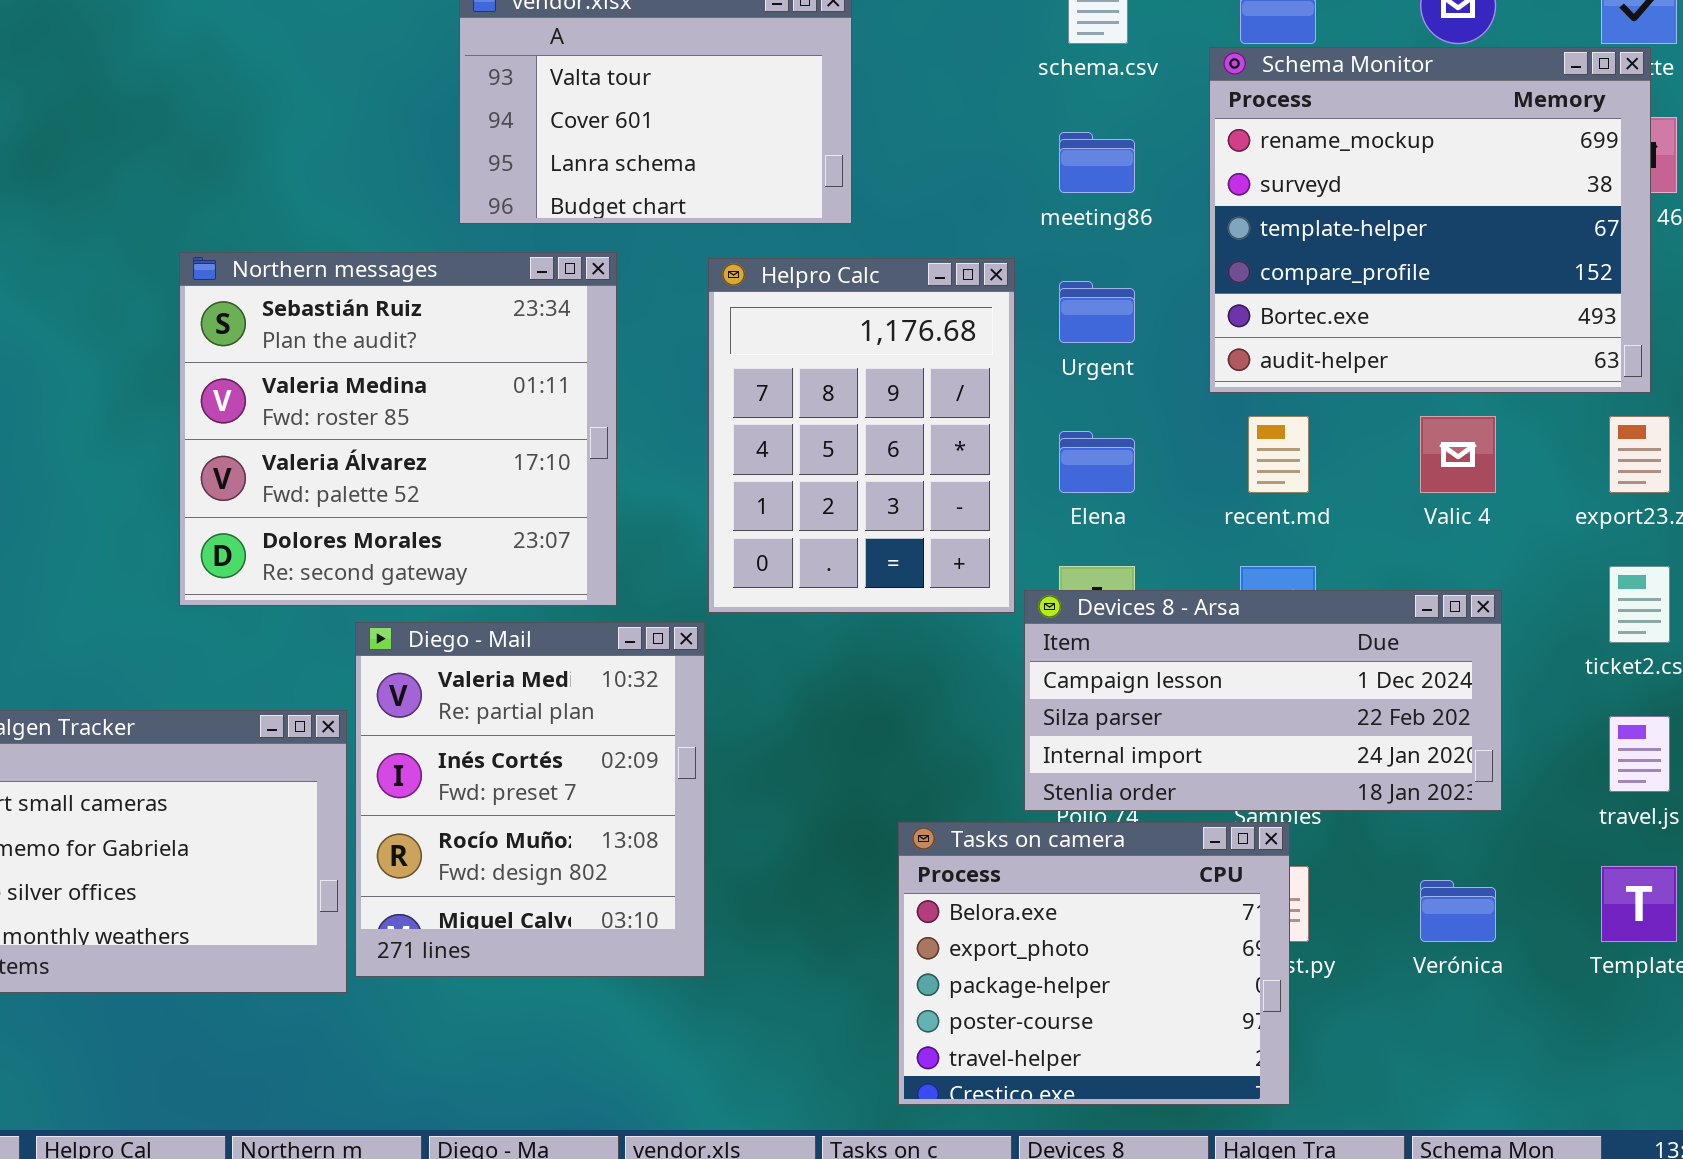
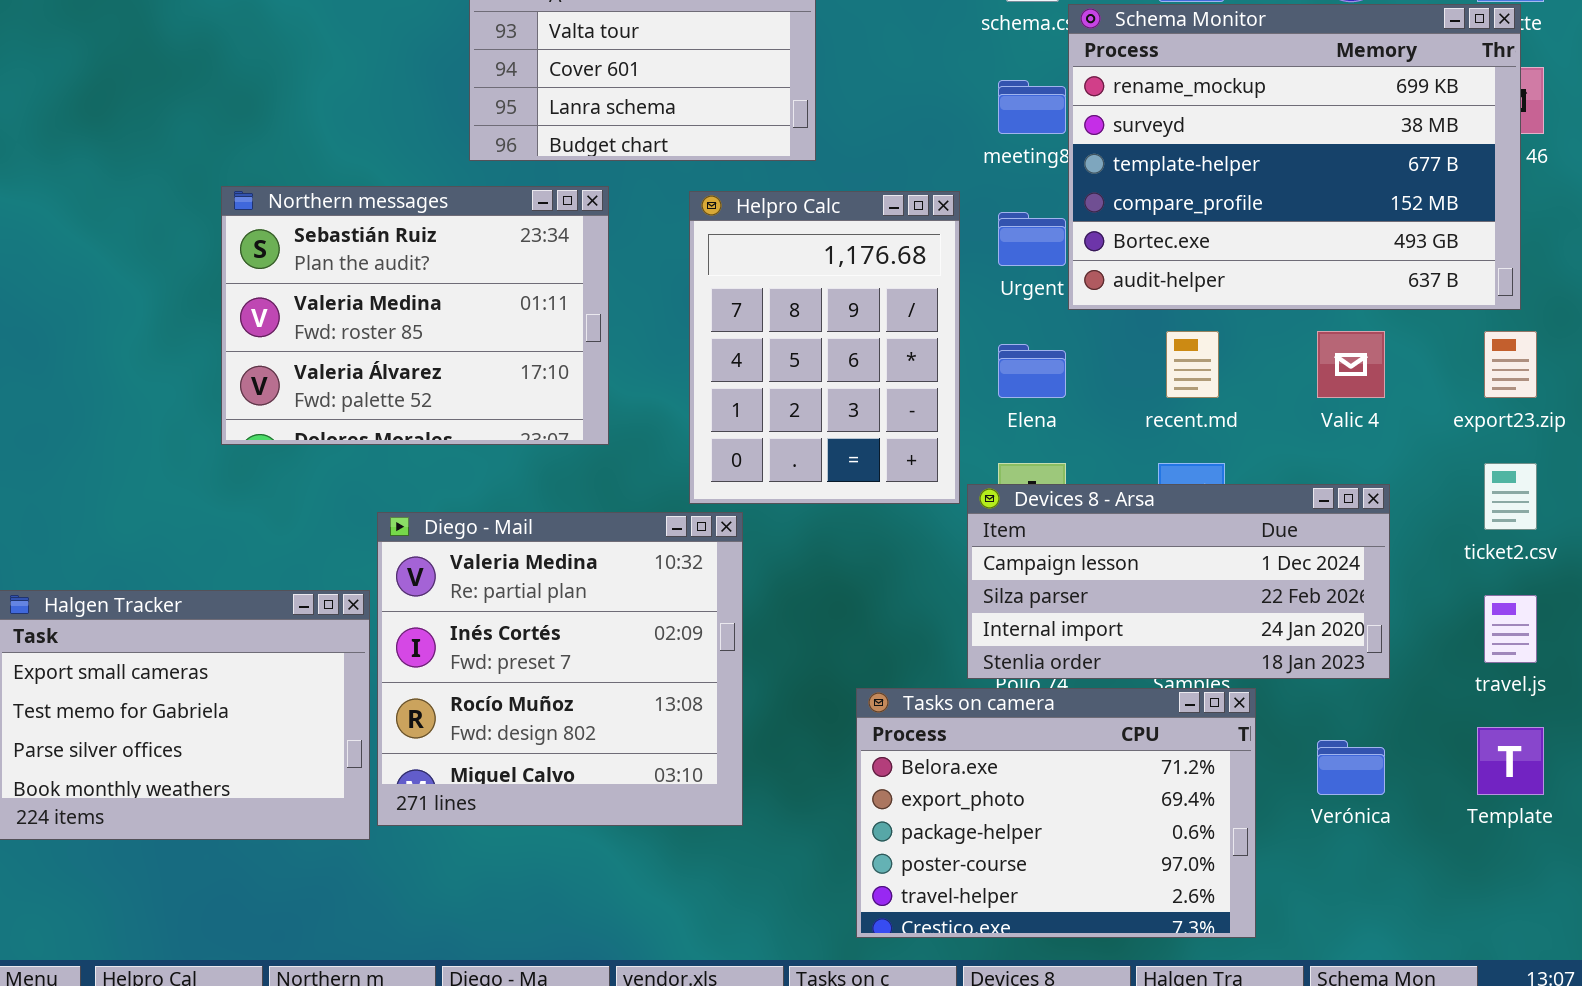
Schema Monitor: [1209,47,1651,393] -> [1068,4,1521,310], resized
Northern messages: [179,252,617,606] -> [221,186,609,445], resized
Diego - Mail: [355,622,705,977] -> [377,512,743,826], resized
Tasks on camera: [898,822,1290,1105] -> [856,688,1256,938], resized

